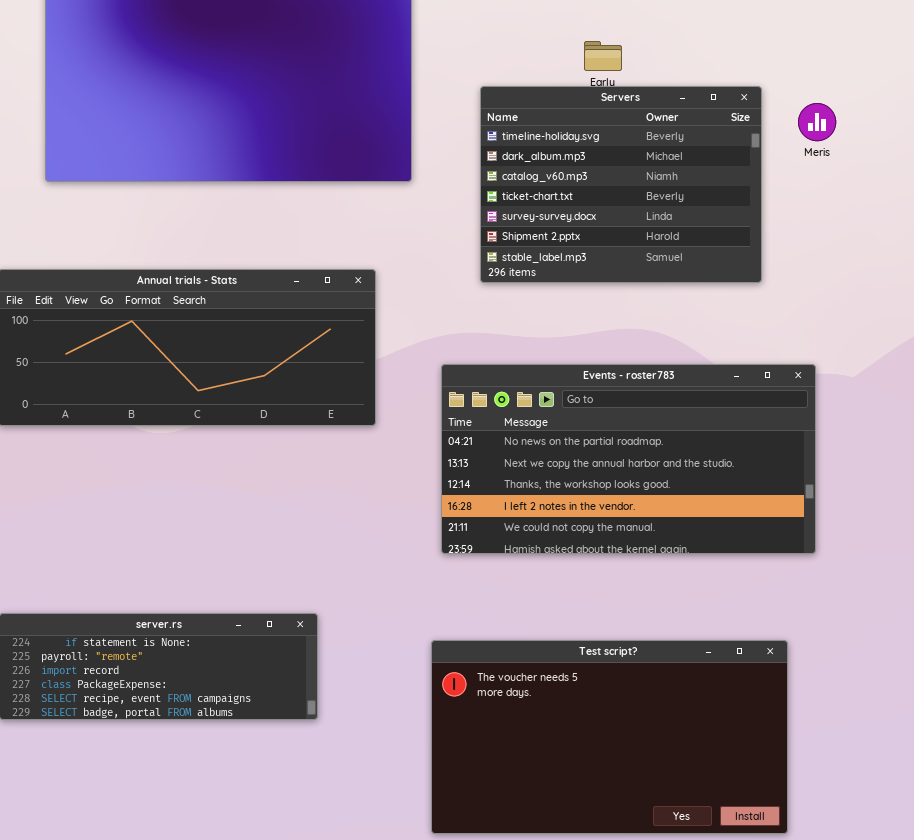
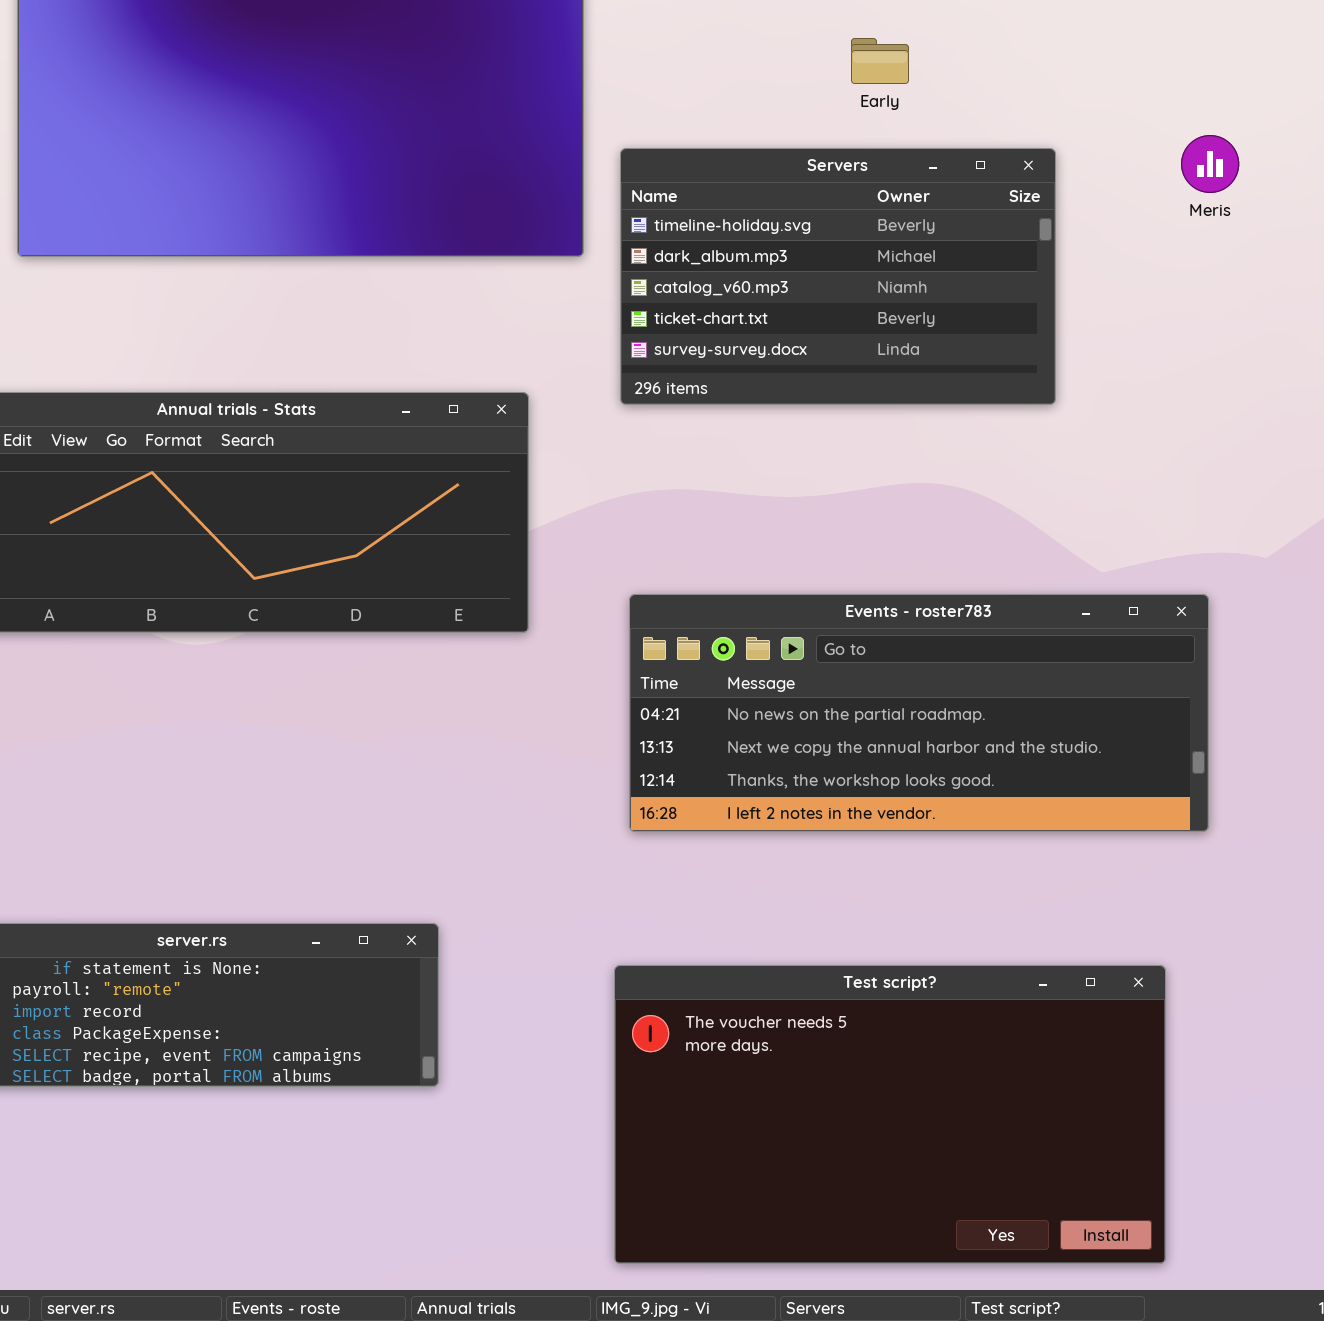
Servers: [480,86,762,283] -> [620,148,1056,405], moved, resized
Events - roster783: [441,364,816,554] -> [629,594,1209,832], resized

